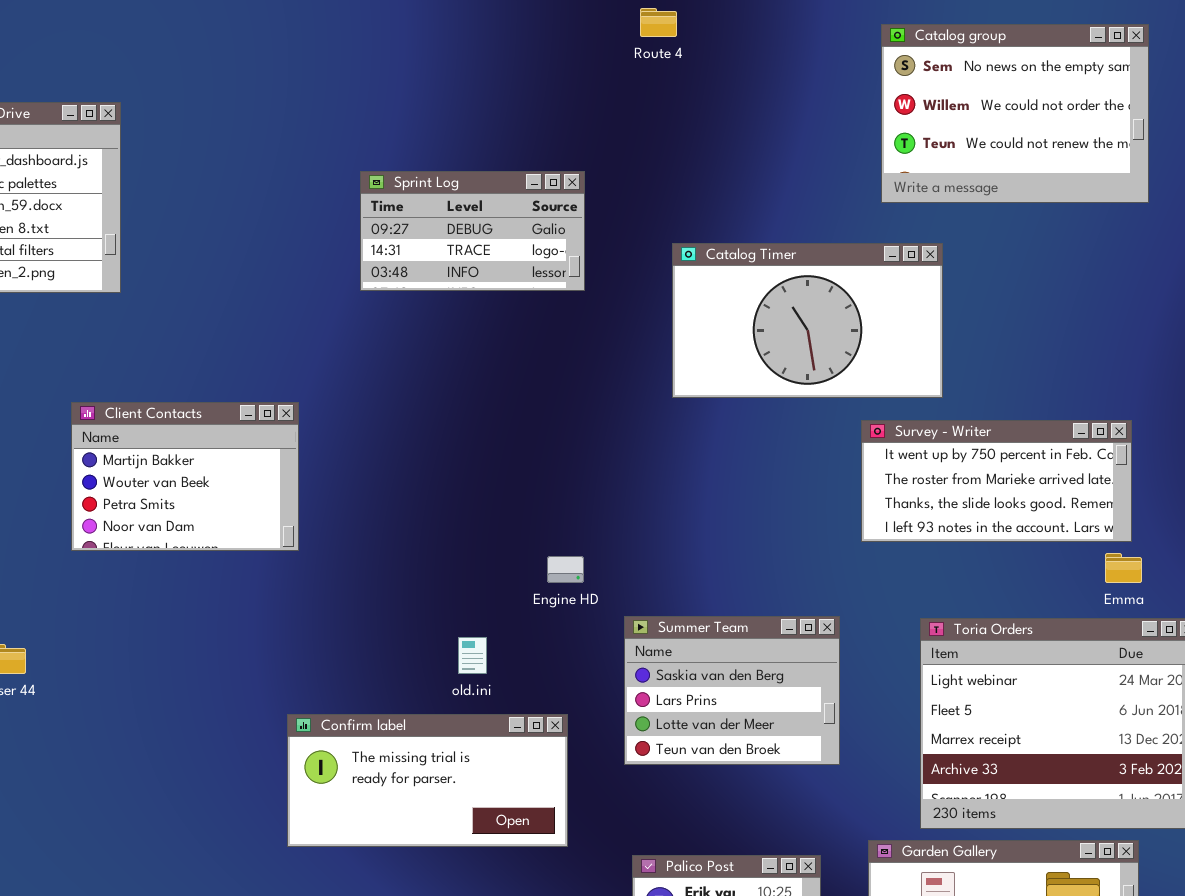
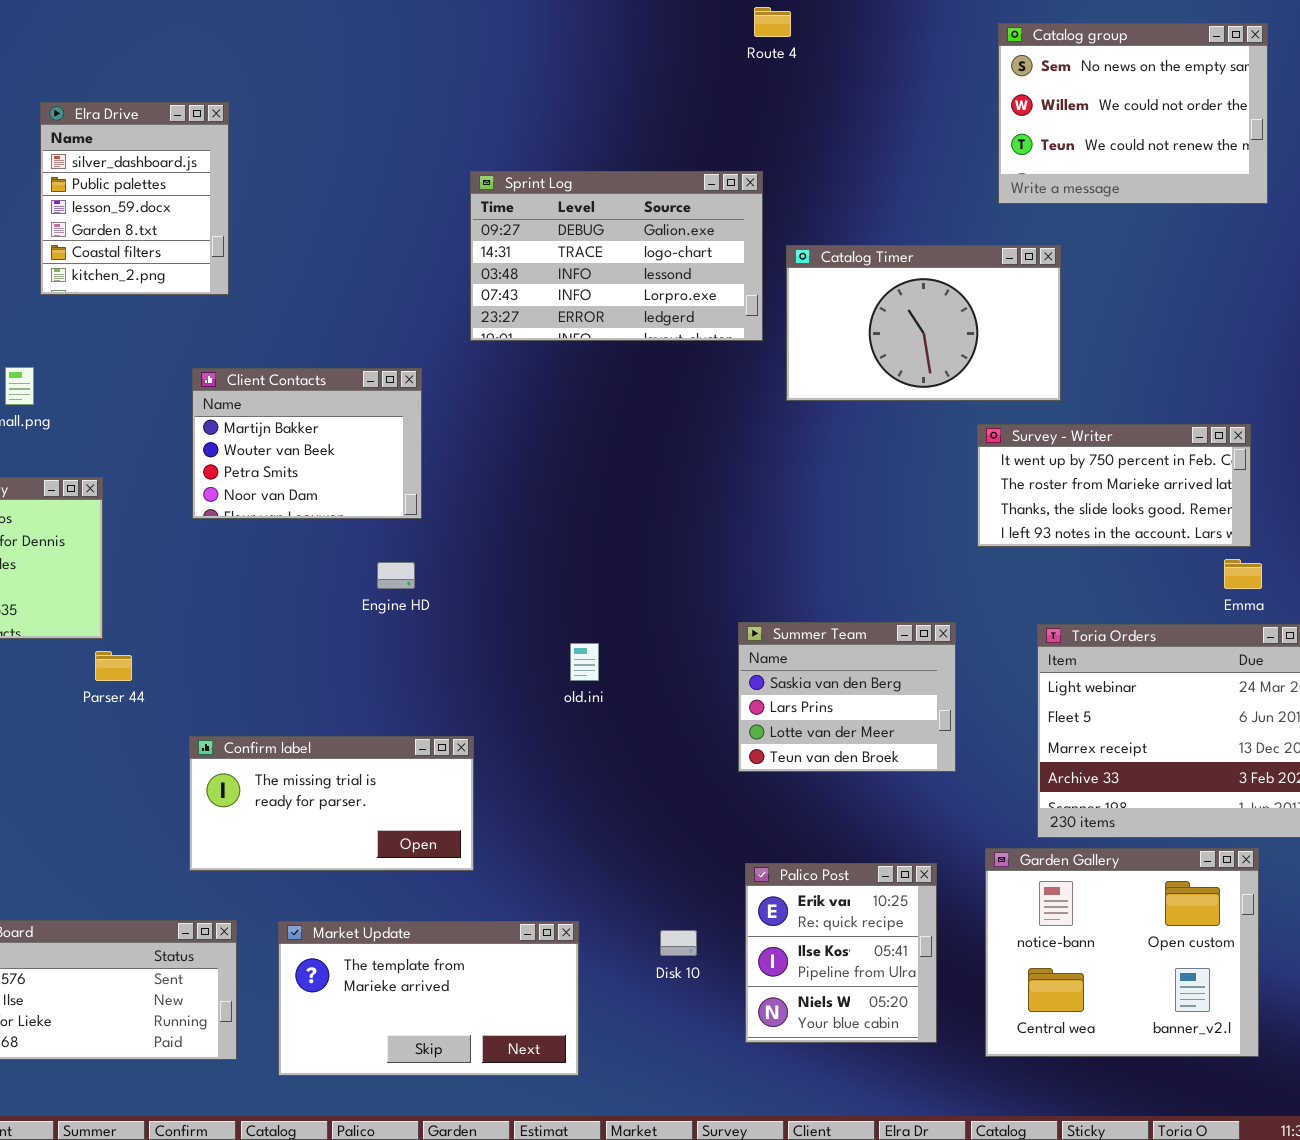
Sprint Log: [360,171,585,291] -> [470,171,763,341], resized
Client Contacts: [71,402,299,551] -> [192,368,422,519], moved
Engine HD: [547,556,584,583] -> [377,562,415,589], moved
Confirm label: [287,714,568,847] -> [189,736,474,871], moved

